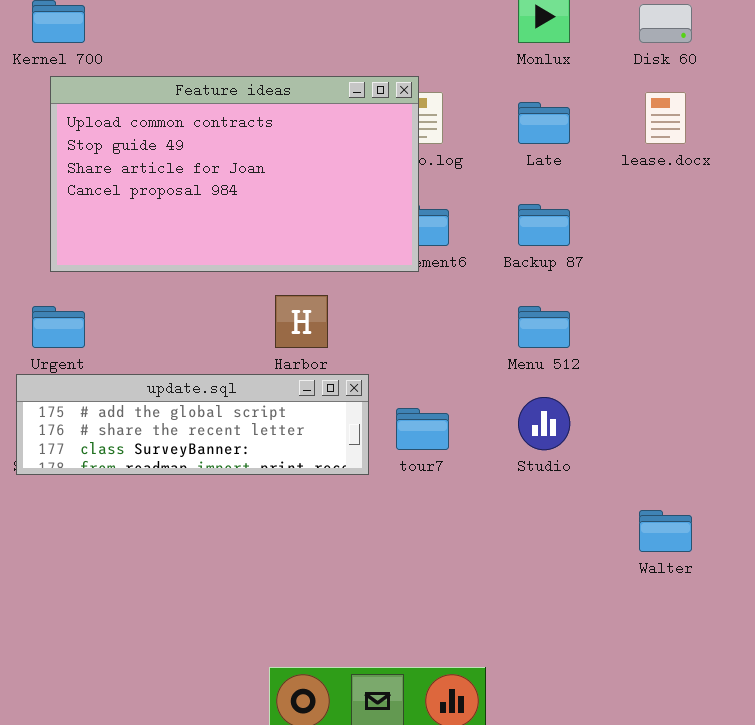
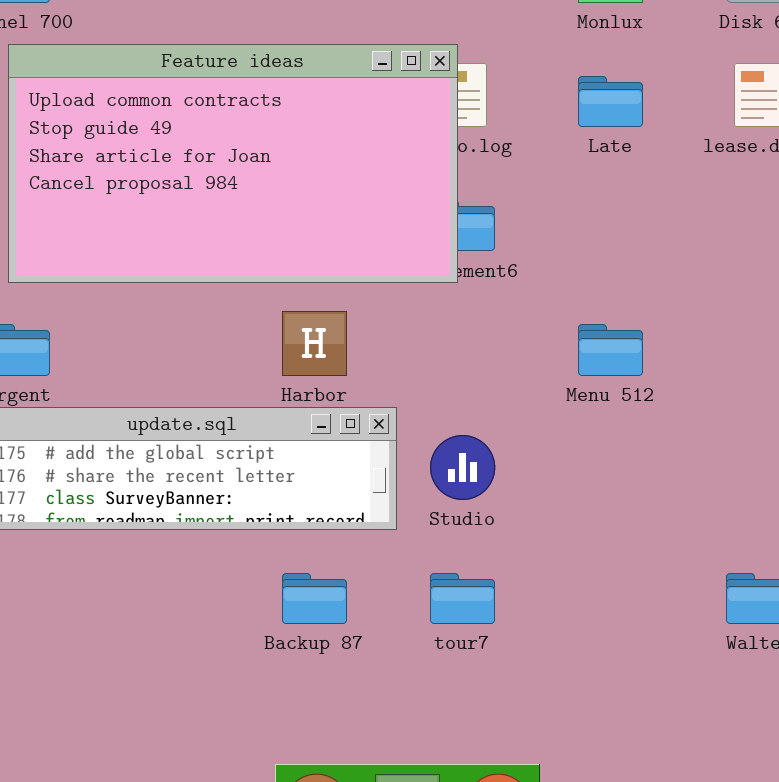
Backup 87: [518,204,570,246] -> [282,573,347,624], moved
Studio: [518,397,570,450] -> [430,435,495,500], moved
tour7: [396,408,449,450] -> [430,573,495,624], moved

